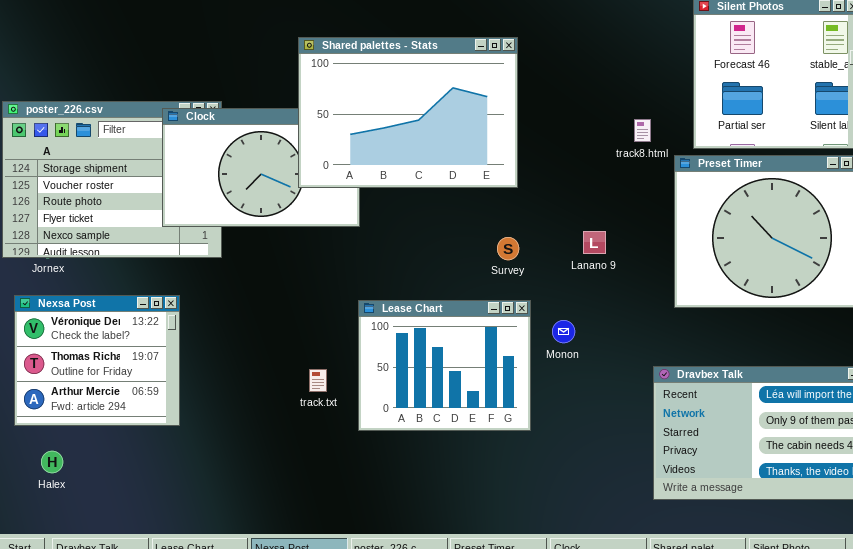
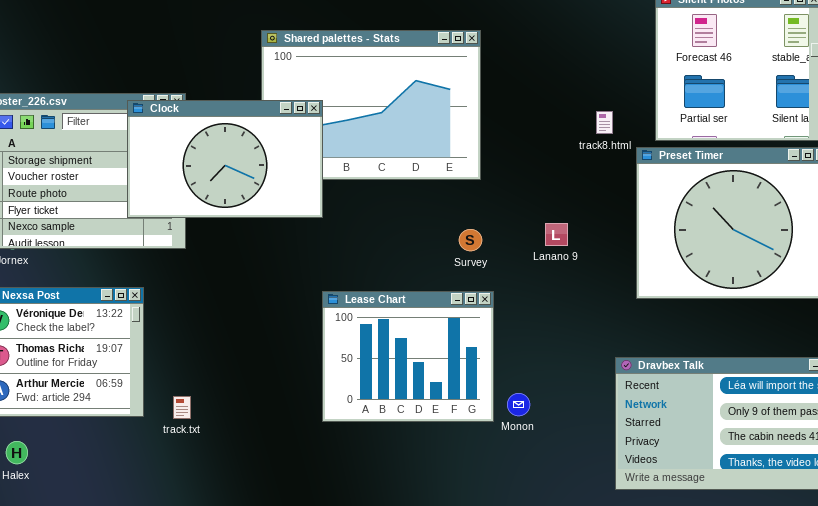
Clock: [162,108,360,227] -> [127,100,323,218], raised
Monon: [552,320,575,343] -> [507,393,530,416], moved
track.txt: [309,369,327,392] -> [173,396,191,419], moved

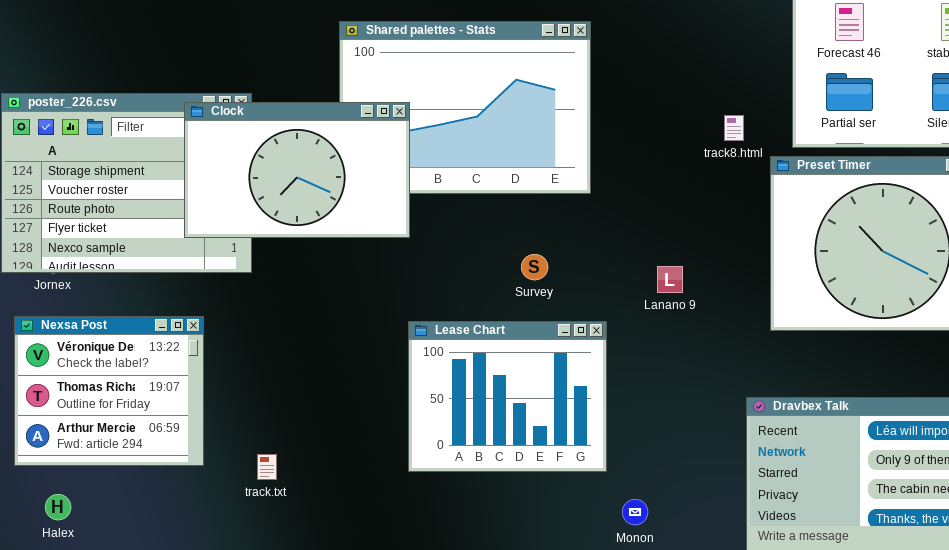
Lanano 9: [545,223,568,246] -> [657,266,683,293], moved
Survey: [459,229,482,251] -> [521,254,548,280], moved
Monon: [507,393,530,416] -> [622,499,648,525], moved
track.txt: [173,396,191,419] -> [257,454,277,480], moved

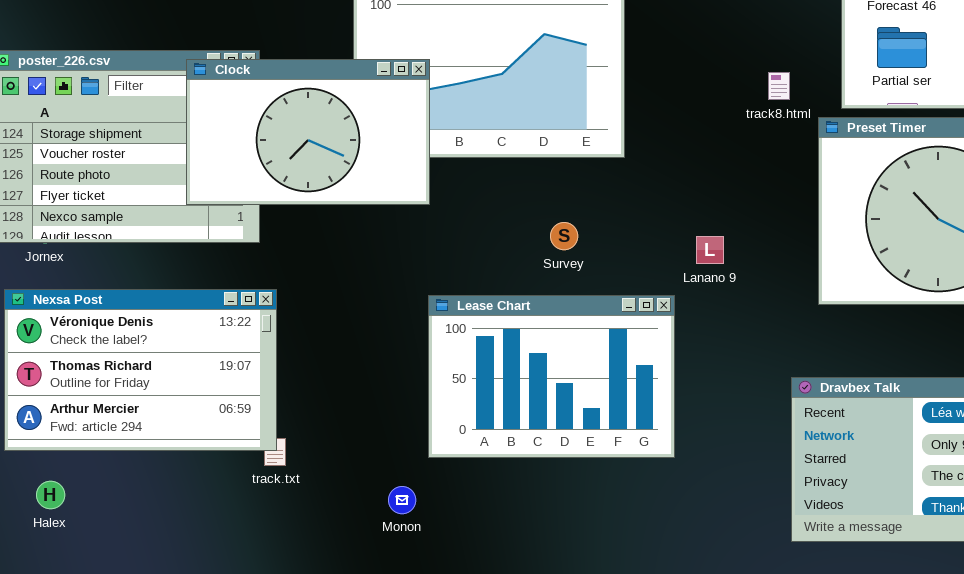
Nexsa Post: [14,316,204,466] -> [4,289,277,451], resized
Lease Chart: [408,321,607,472] -> [428,295,675,458], resized
Monon: [622,499,648,525] -> [388,486,416,514], moved

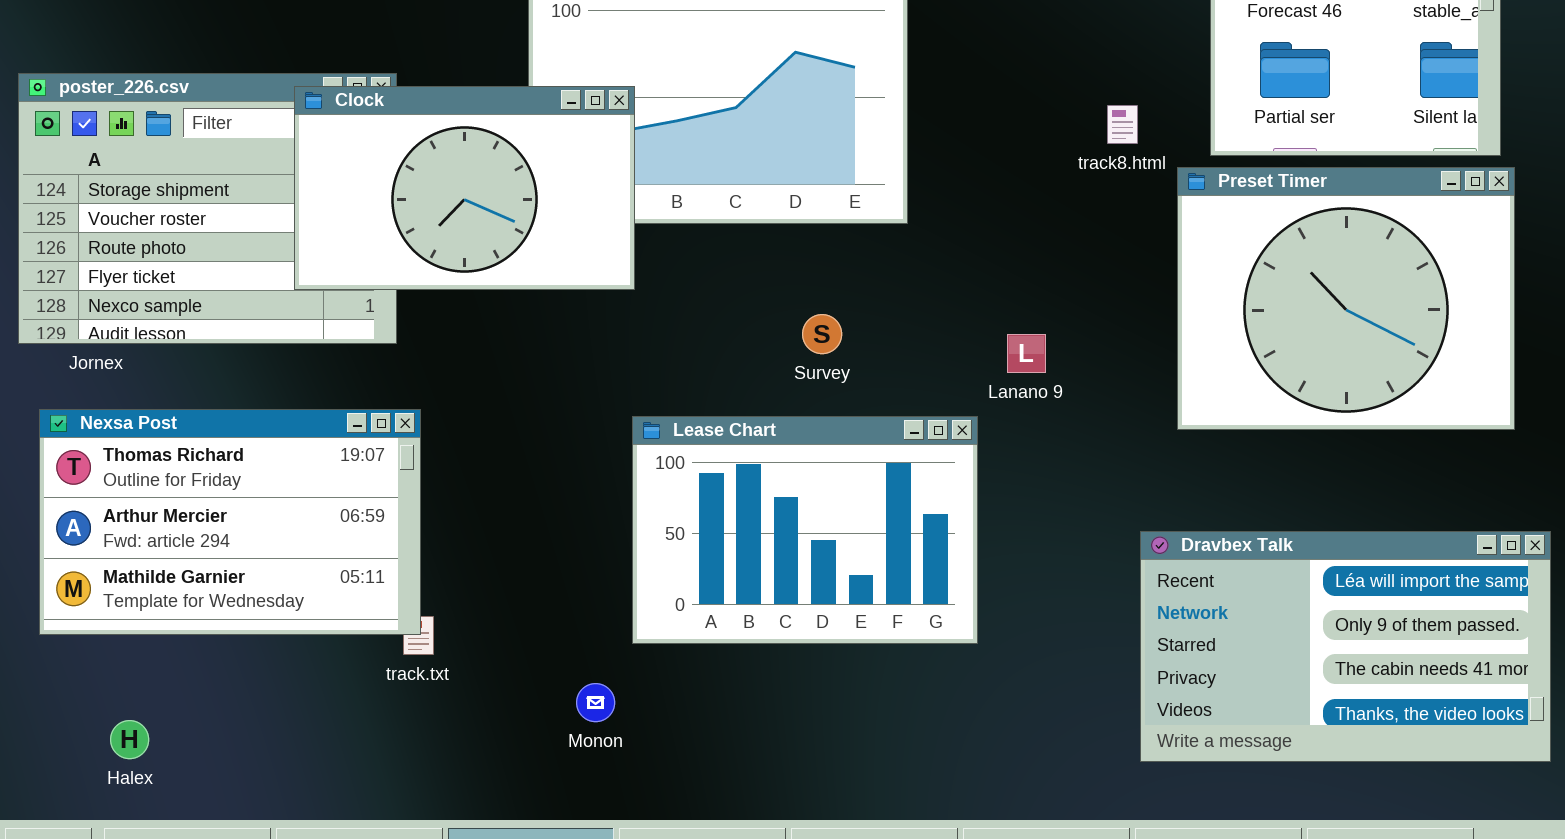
Nexsa Post: [4,289,277,451] -> [39,409,421,635], scrolled down 1 row
Halex: [36,481,65,509] -> [110,720,149,759], moved

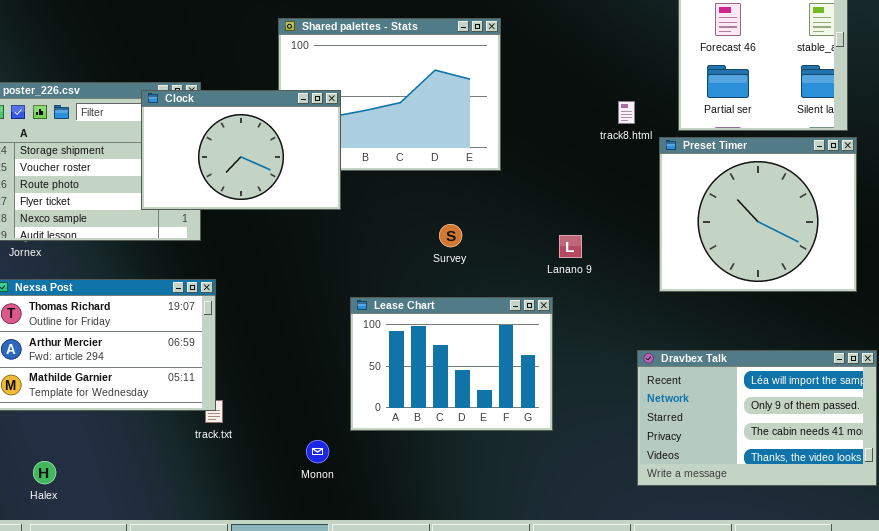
Lease Chart: [632,416,978,644] -> [350,297,553,431], moved

